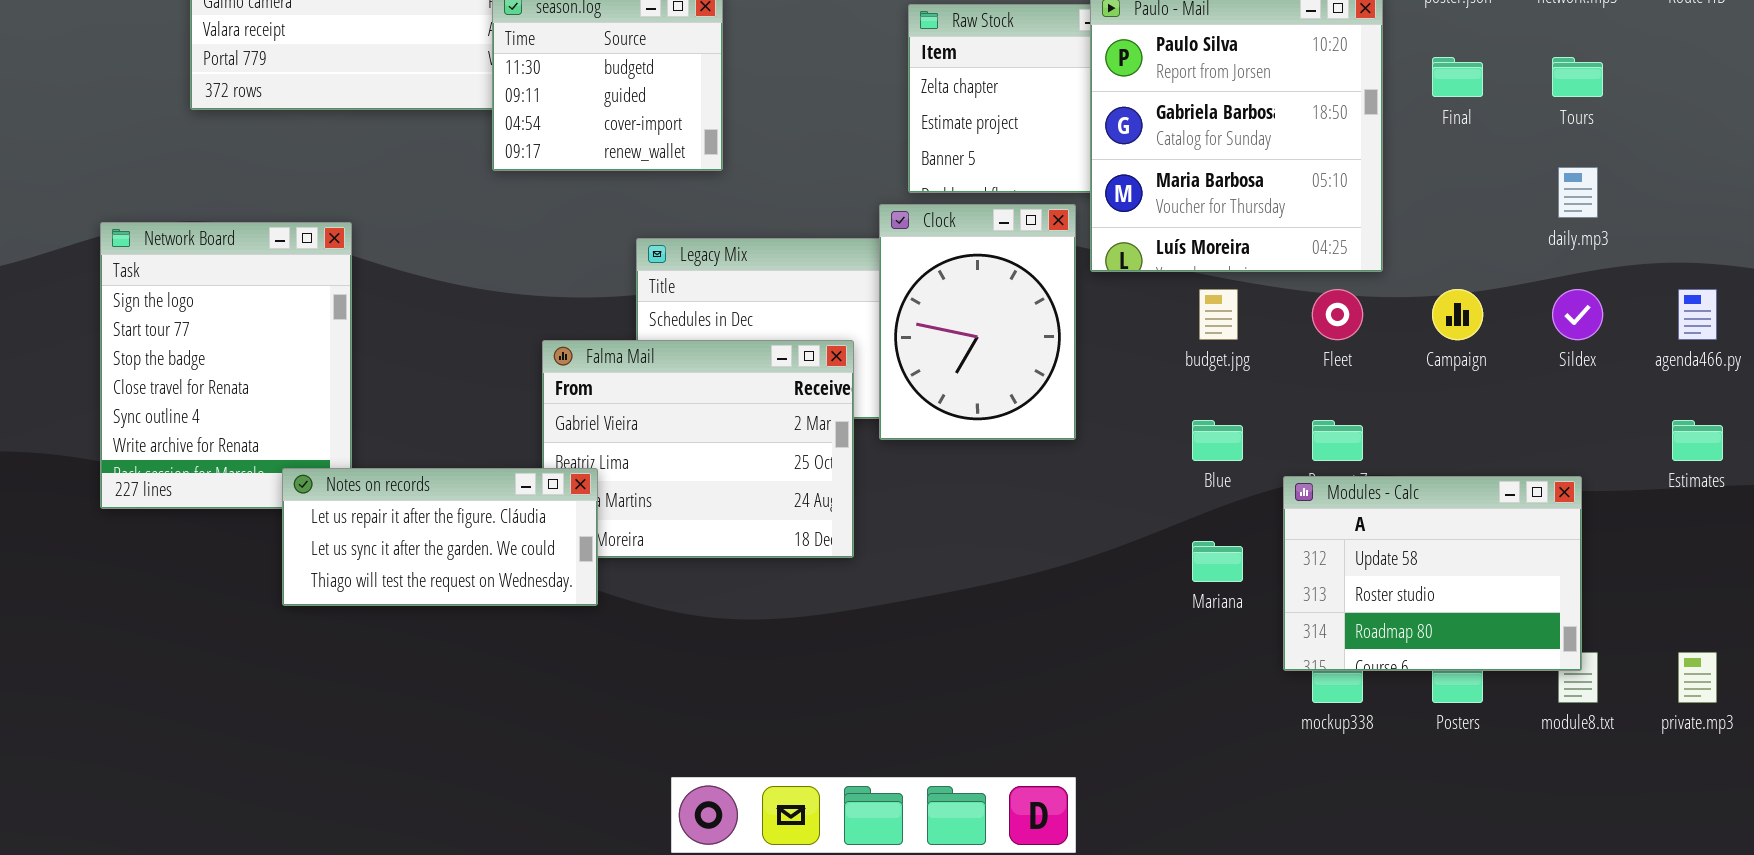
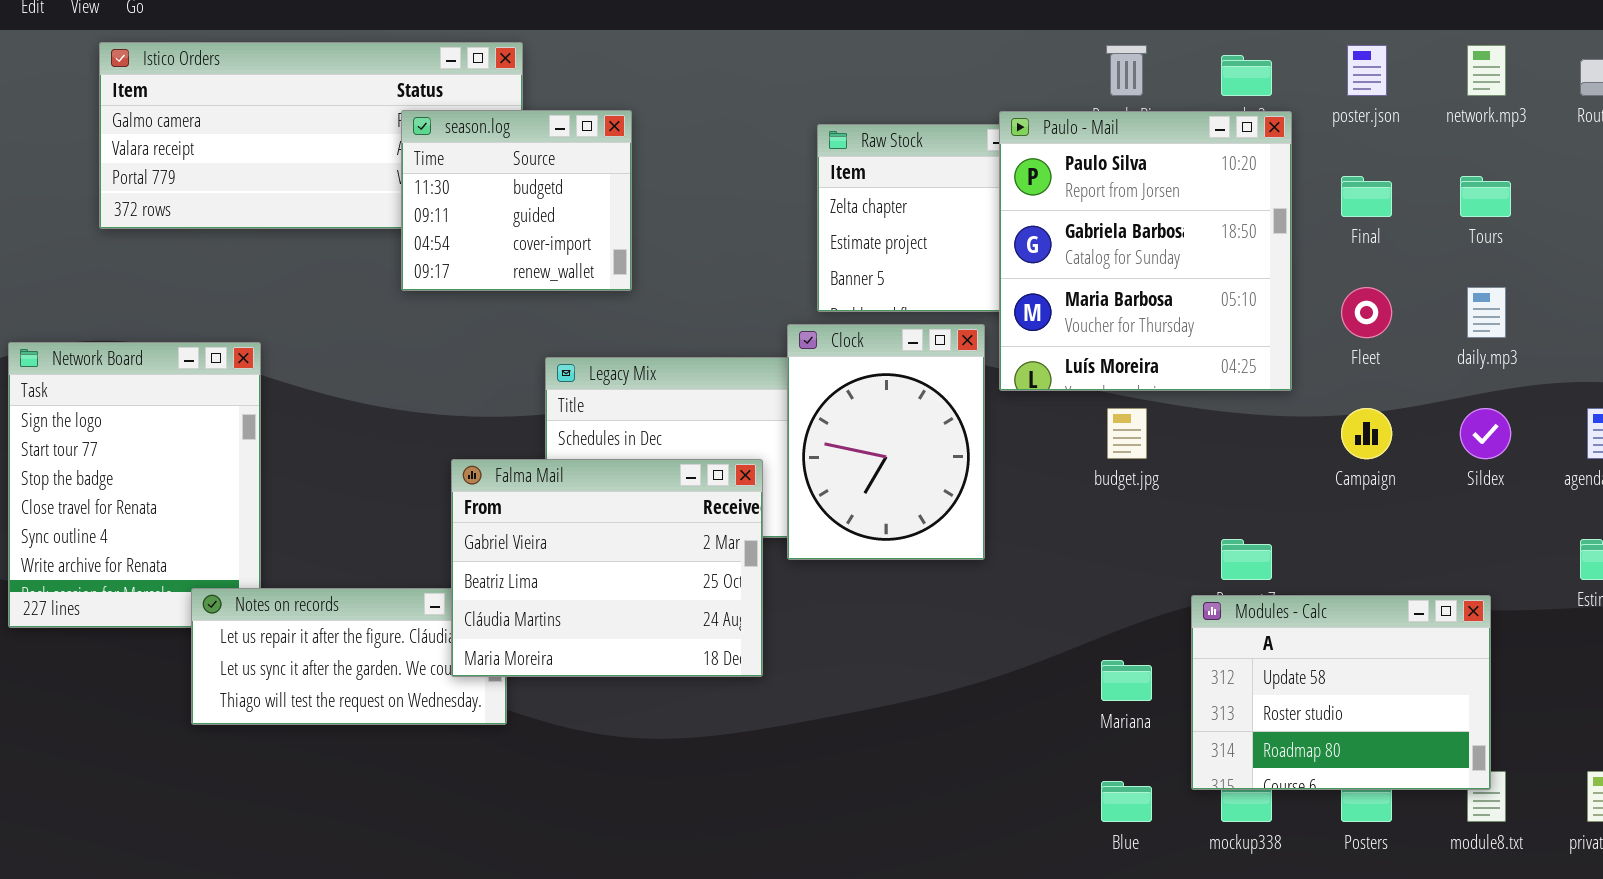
Fleet: [1312,289,1363,340] -> [1341,287,1392,338], moved
Falma Mail: [542,340,854,558] -> [451,459,763,677], raised
Blue: [1192,420,1243,461] -> [1101,781,1152,822], moved

